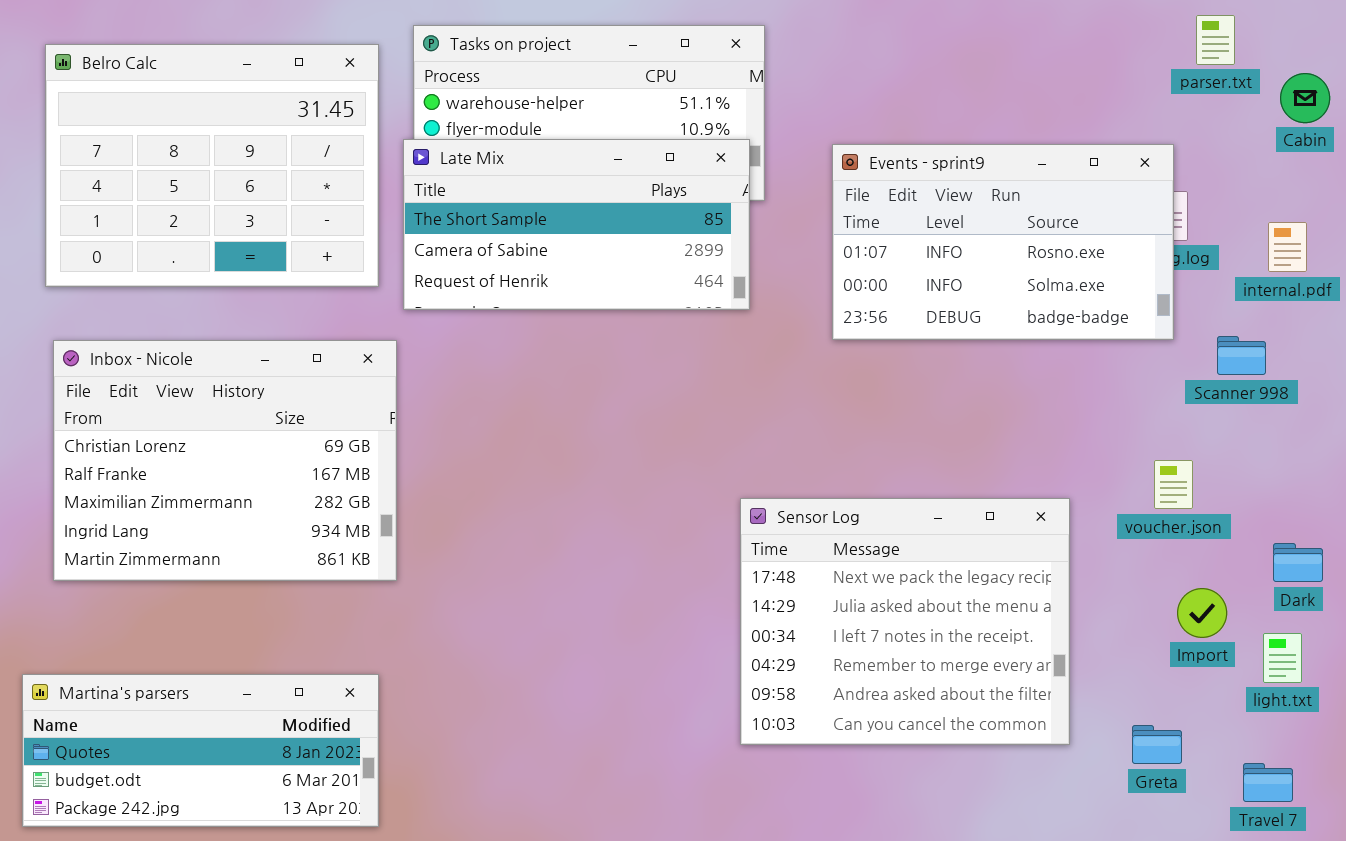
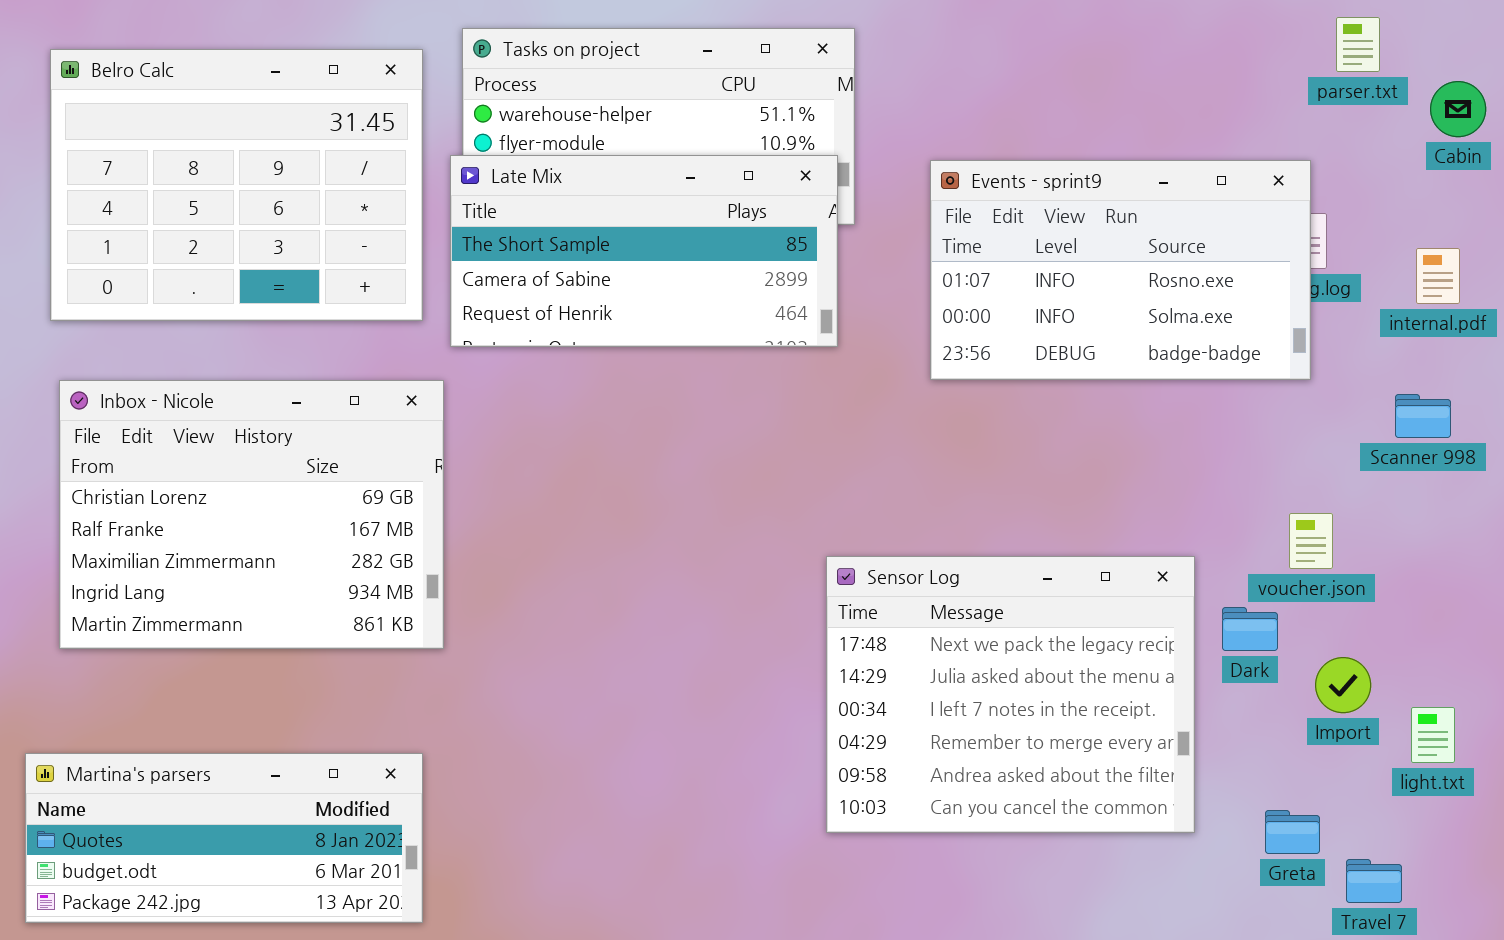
Scanner 998: [1217,336,1266,375] -> [1395,394,1451,438], moved
Dark: [1273,543,1323,582] -> [1222,607,1278,651], moved
Travel 7: [1243,763,1293,802] -> [1346,859,1402,903], moved

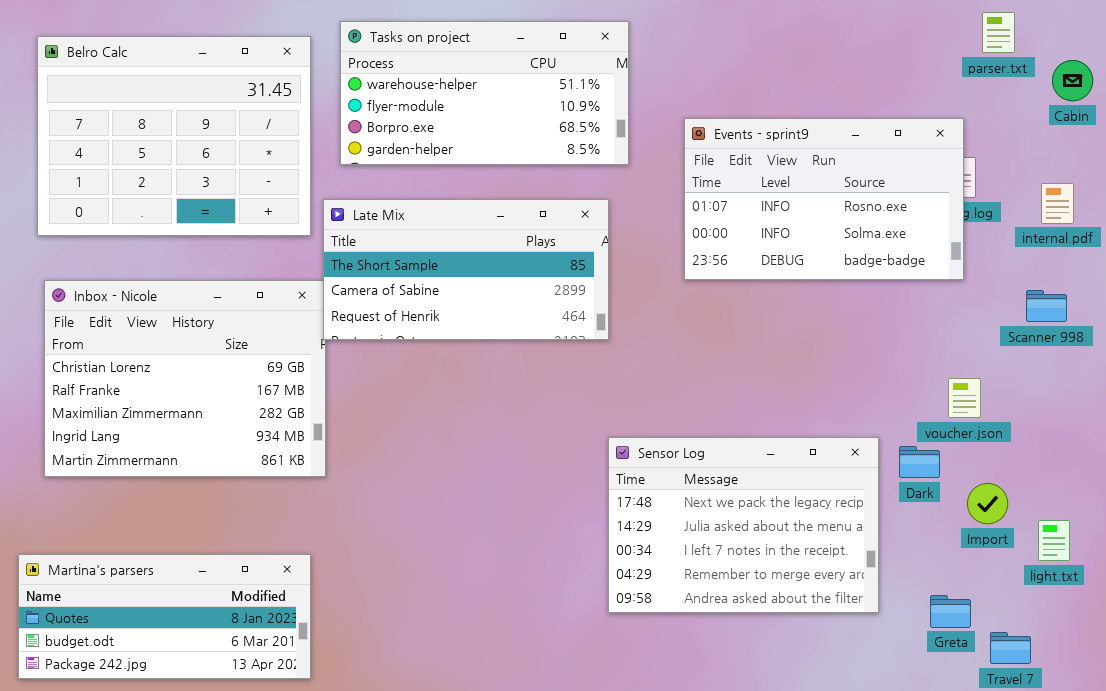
Late Mix: [450,155,838,347] -> [323,199,609,340], moved
Sensor Log: [826,556,1195,833] -> [608,437,879,613], resized

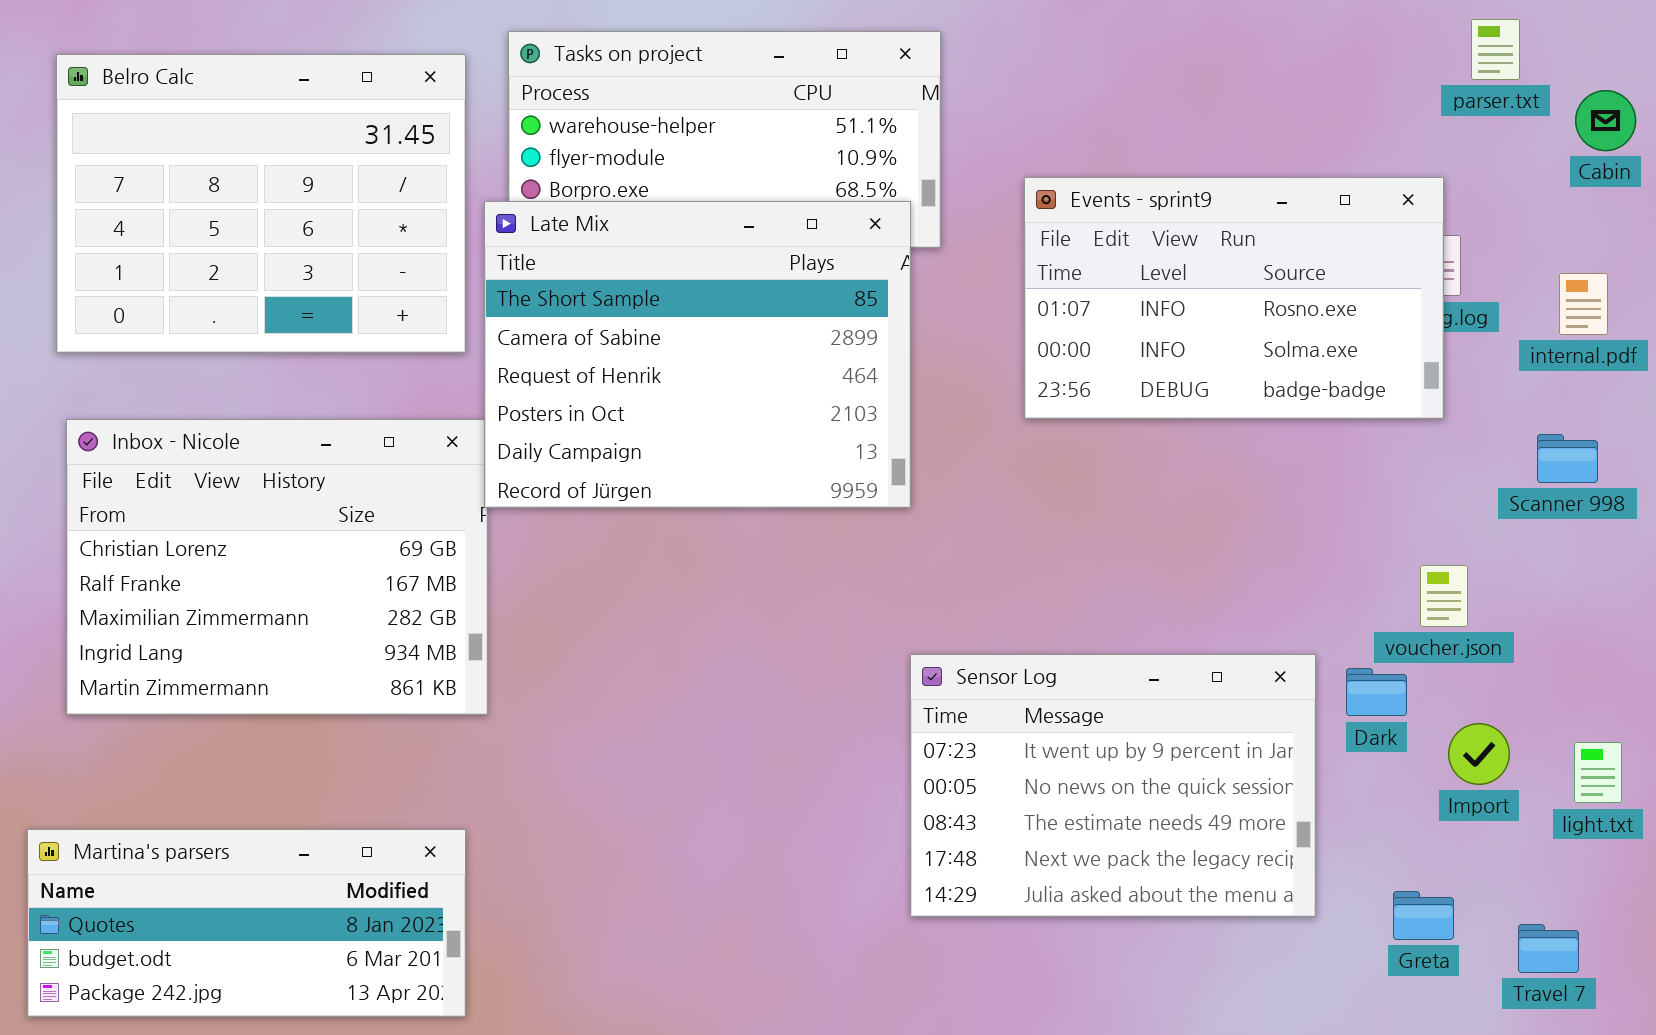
Late Mix: [323,199,609,340] -> [484,201,911,508], resized
Sensor Log: [608,437,879,613] -> [910,654,1316,917], scrolled up 3 rows
light.txt: [1038,520,1070,561] -> [1574,742,1622,803], moved
Travel 7: [990,632,1031,664] -> [1518,924,1579,973], moved

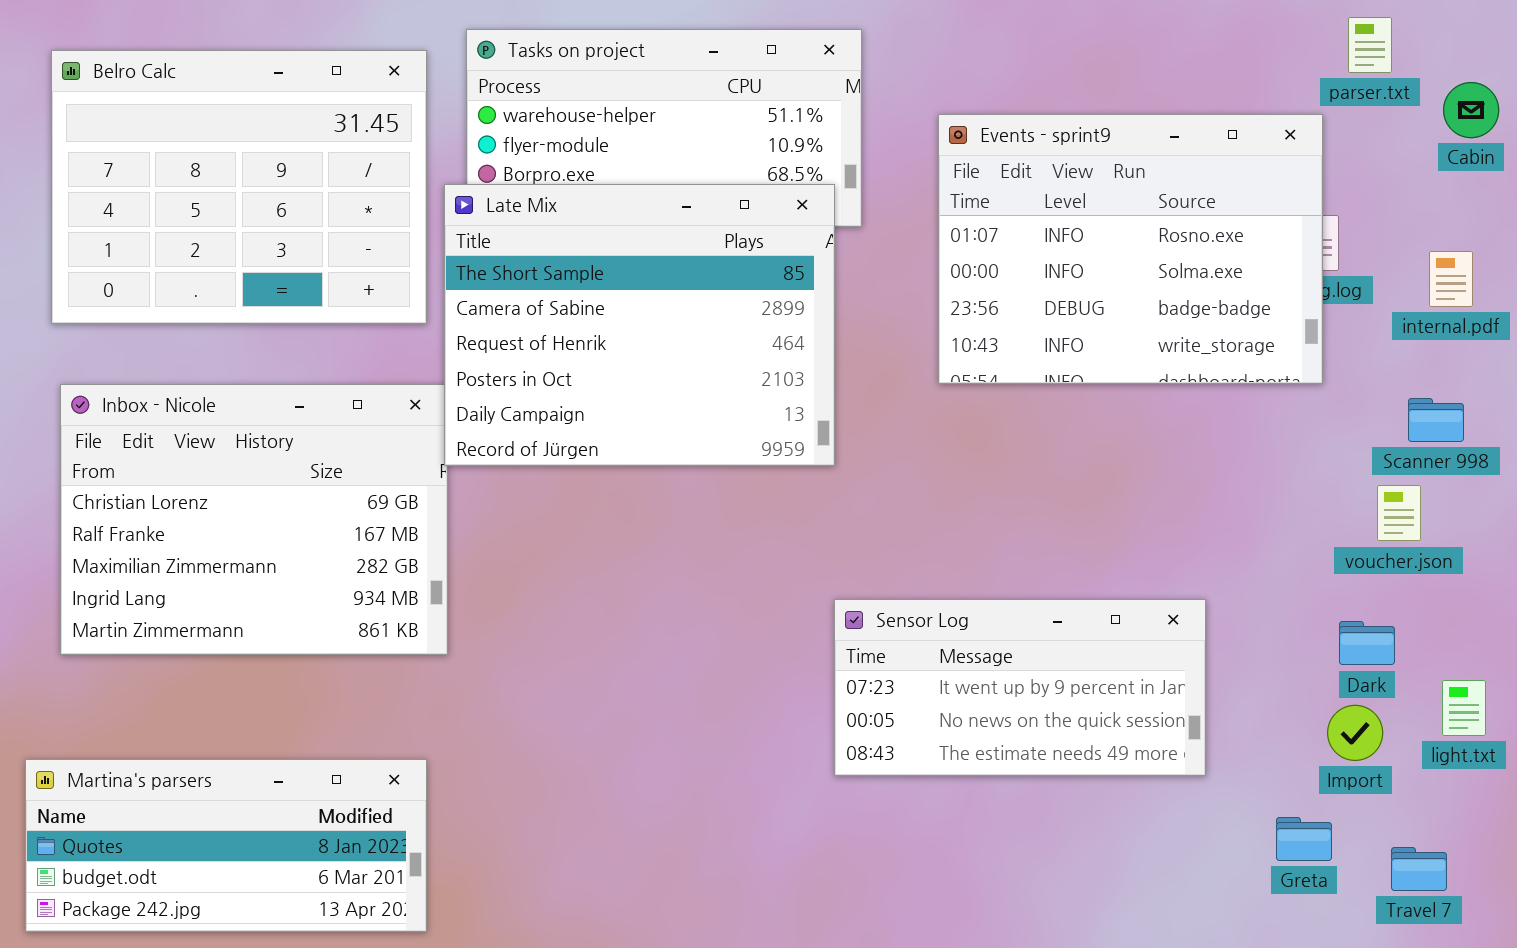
Events - sprint9: [1024,177,1444,419] -> [938,114,1323,384], resized
voucher.json: [1420,565,1468,627] -> [1377,485,1421,541], moved
Sensor Log: [910,654,1316,917] -> [834,599,1206,776], resized
Dark: [1346,668,1407,716] -> [1339,621,1395,665], moved
Import: [1448,723,1510,785] -> [1327,705,1383,761], moved

